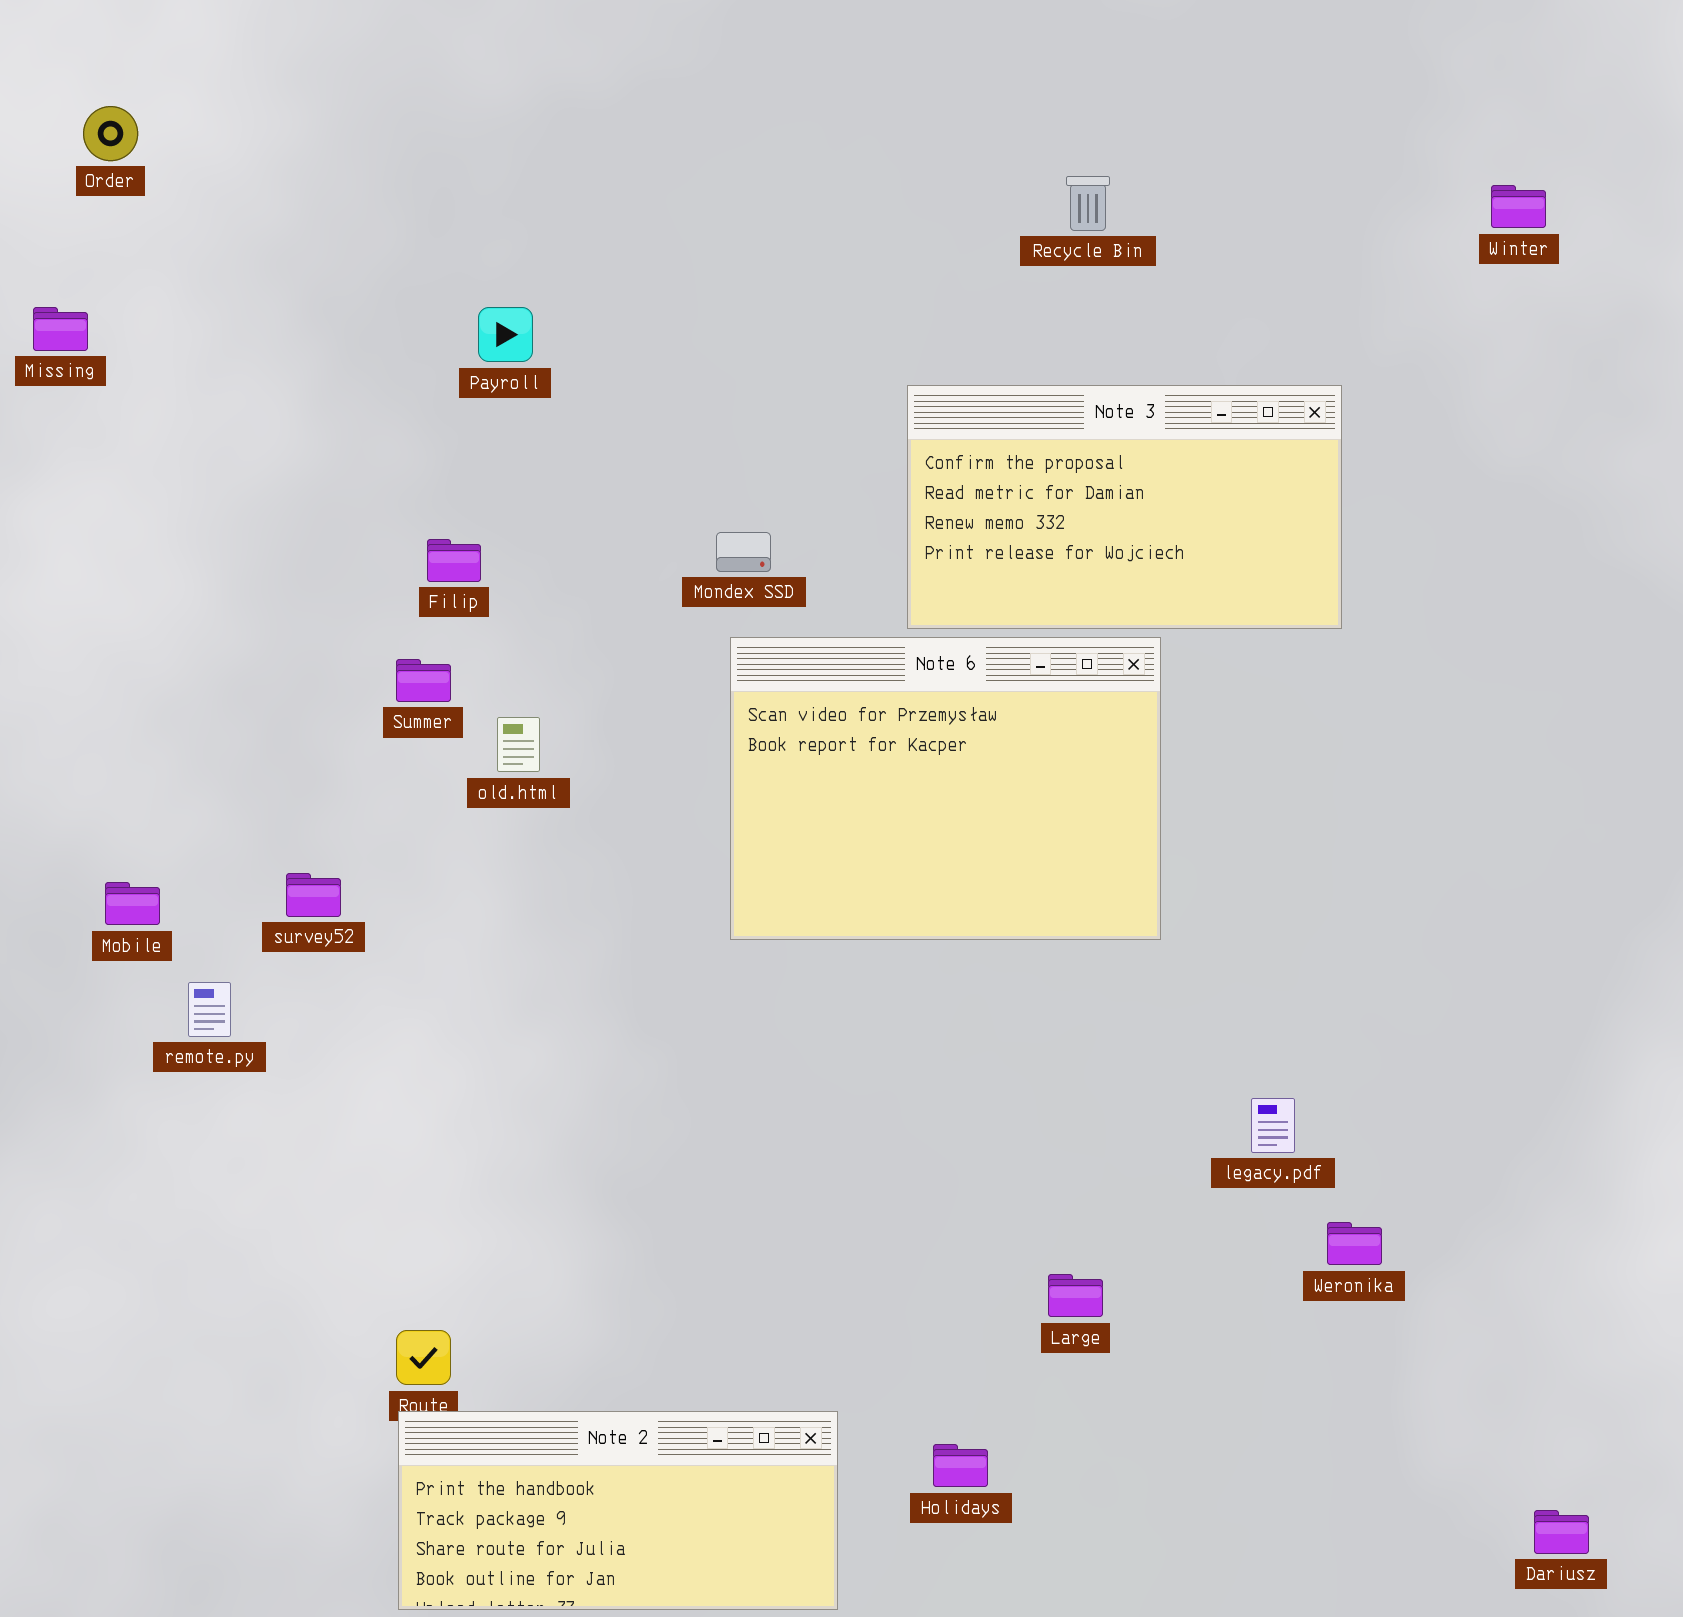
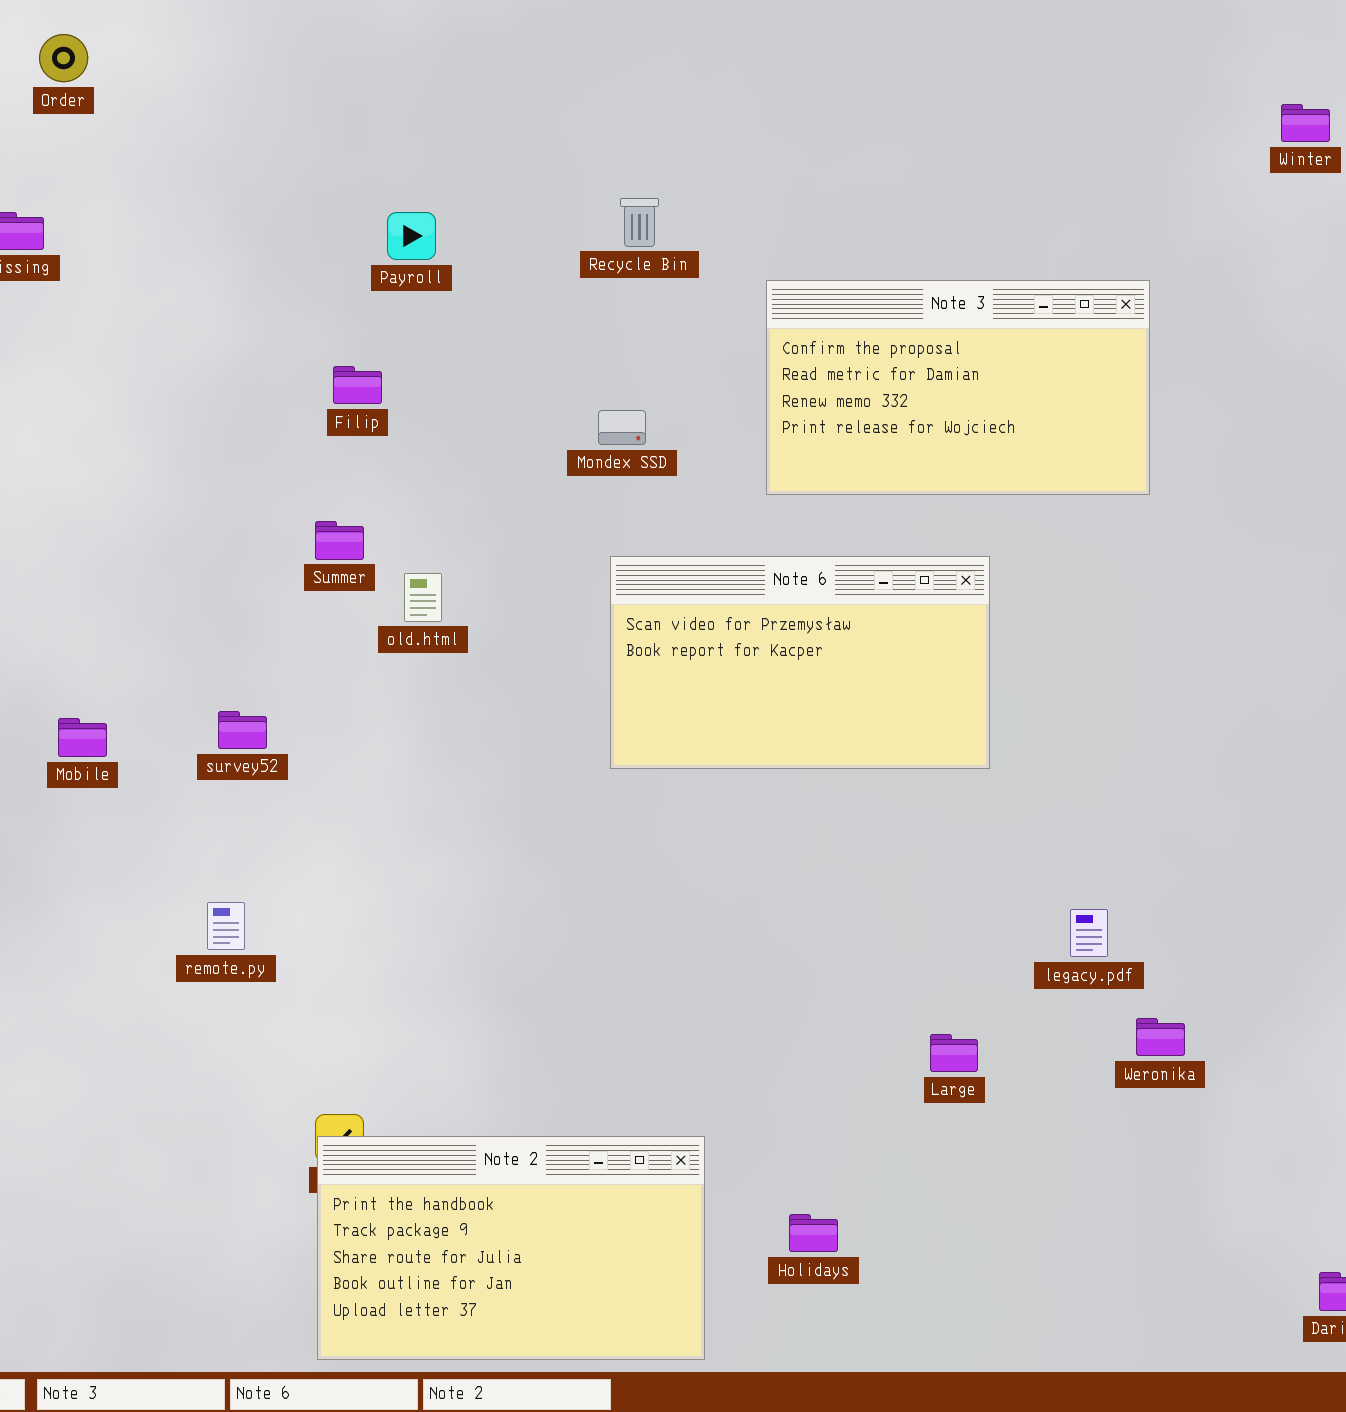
Recycle Bin: [1066,176,1110,231] -> [620,198,659,247], moved
Filip: [427,539,481,582] -> [333,366,382,404], moved
Note 6: [730,637,1161,940] -> [610,556,990,769], resized
remote.py: [188,982,231,1037] -> [207,902,245,950], moved
Large: [1048,1274,1103,1317] -> [930,1034,978,1072], moved
Note 2: [398,1411,838,1610] -> [317,1136,705,1360], resized

